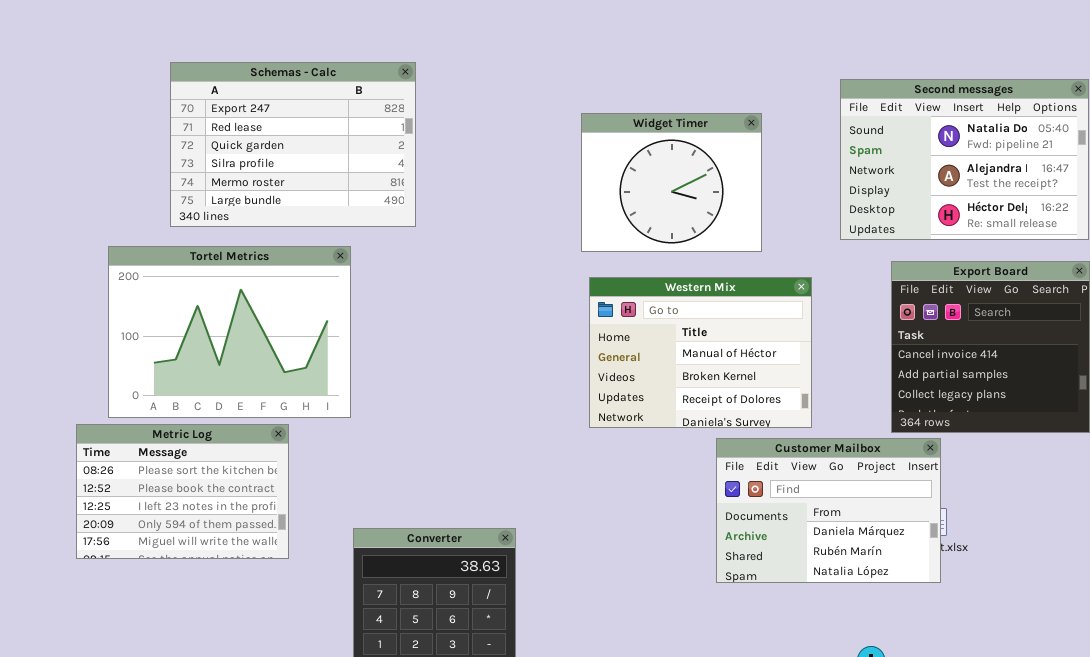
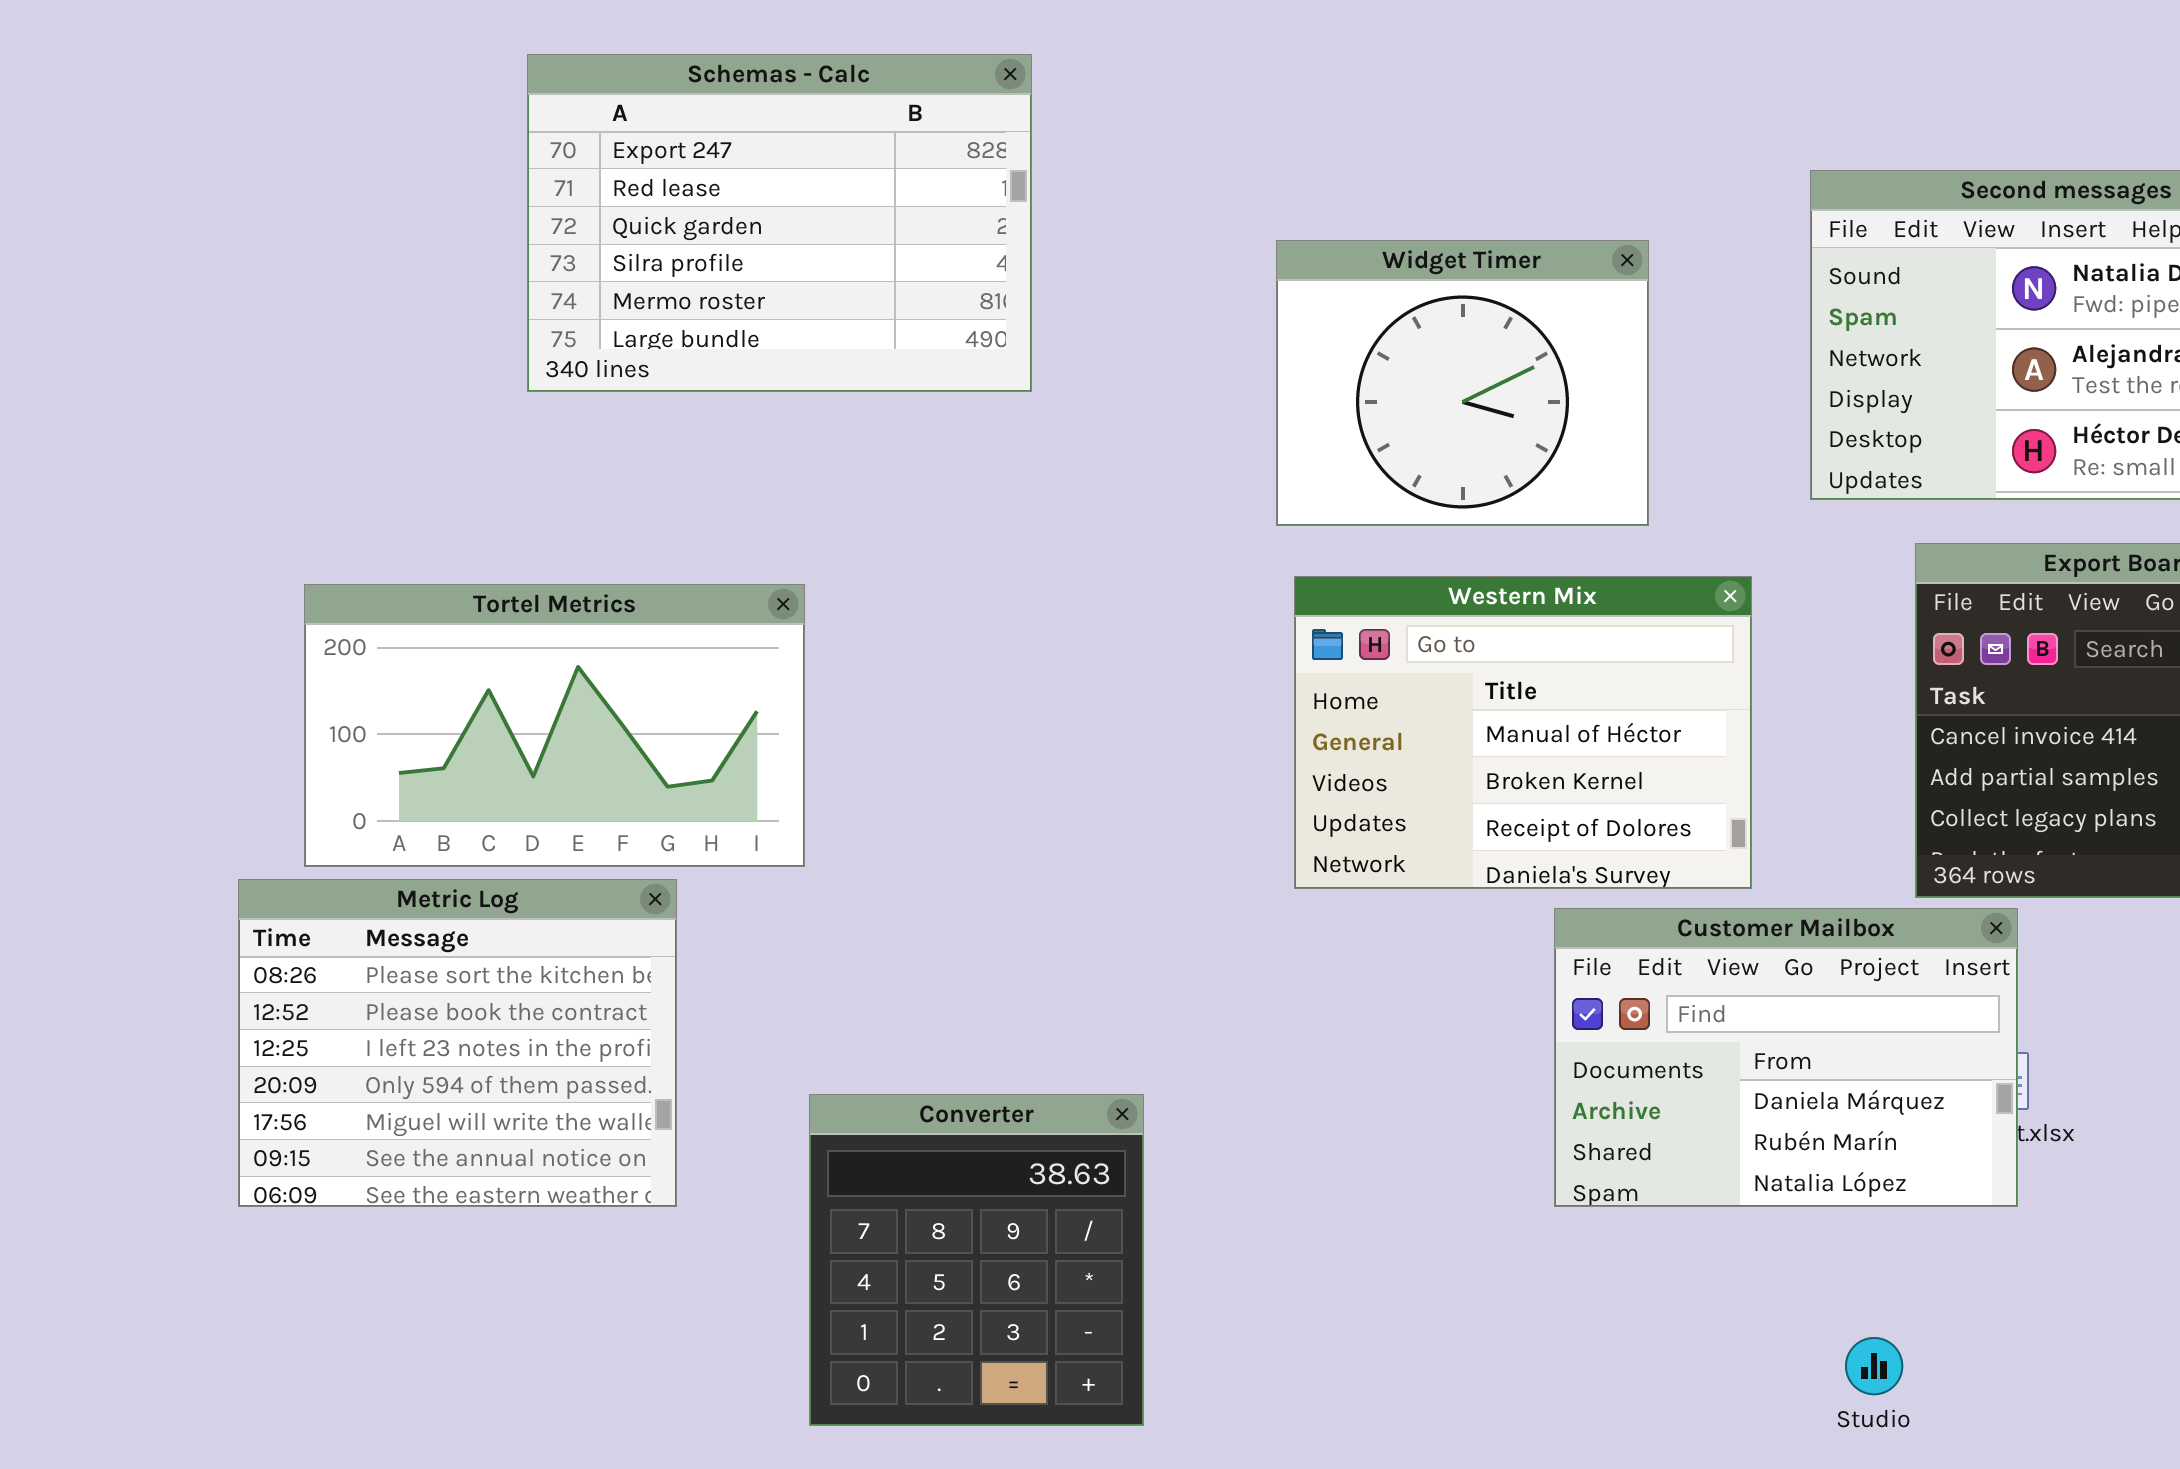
Schemas - Calc: [170,62,416,227] -> [527,54,1032,392], moved
Tortel Metrics: [108,246,351,418] -> [304,584,805,867], resized
Metric Log: [76,424,289,559] -> [238,879,677,1207], resized

